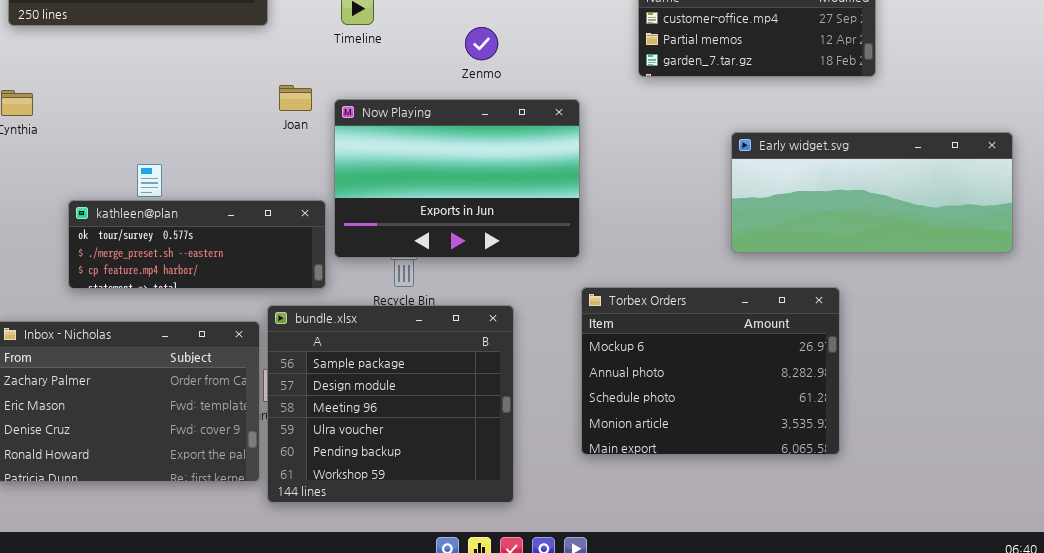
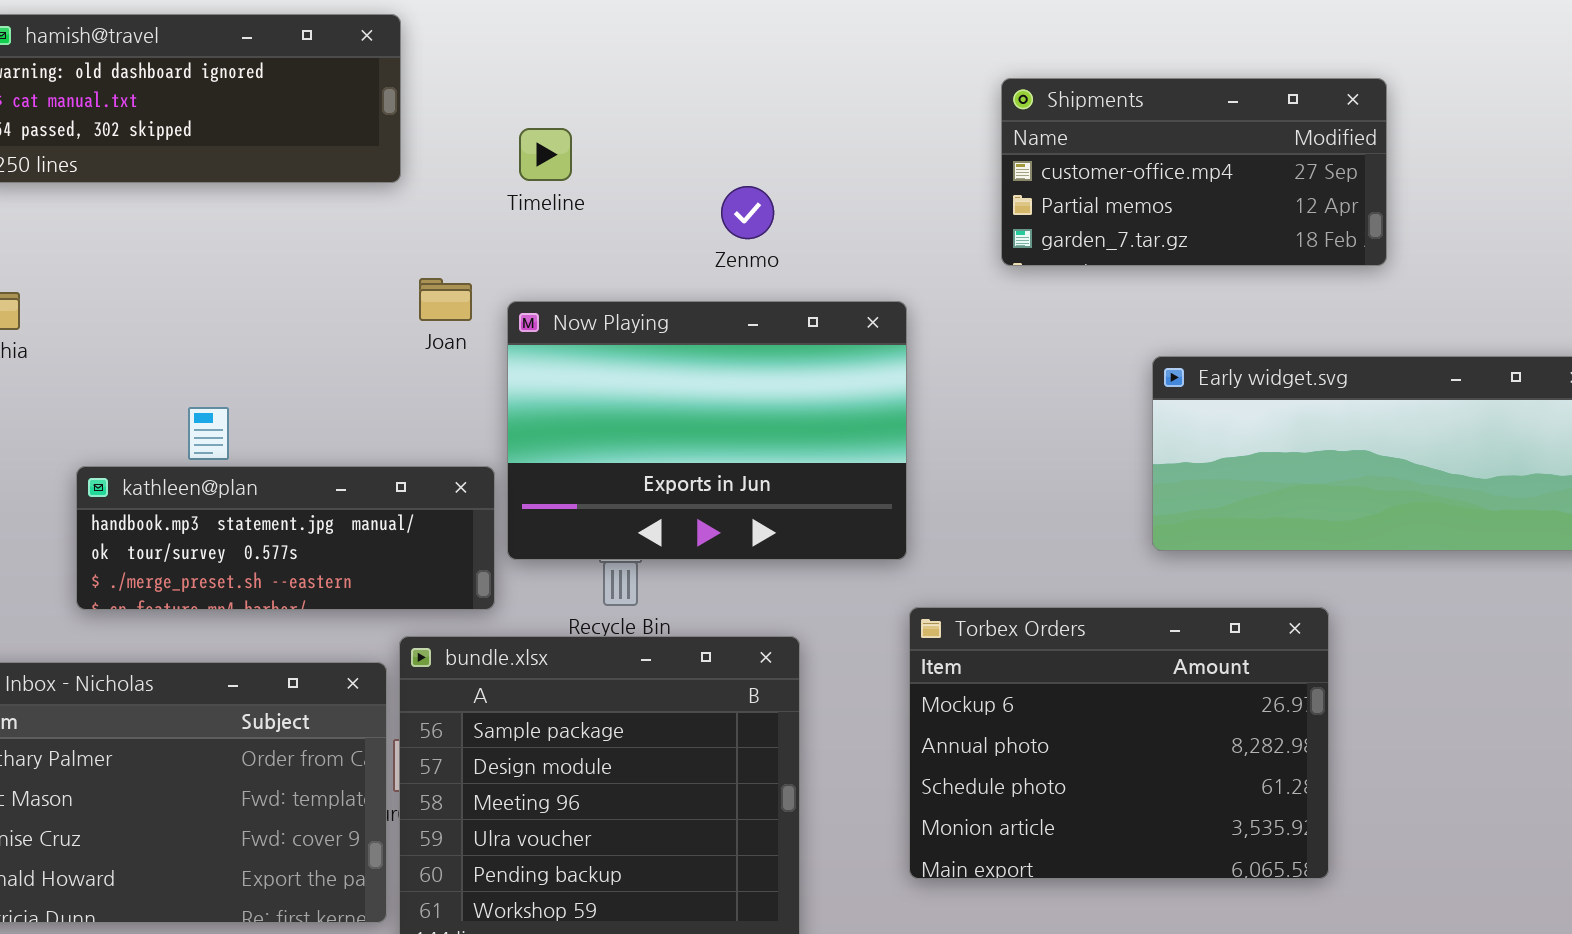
kathleen@plan: [68,200,326,289] -> [76,466,495,610], scrolled up 1 row

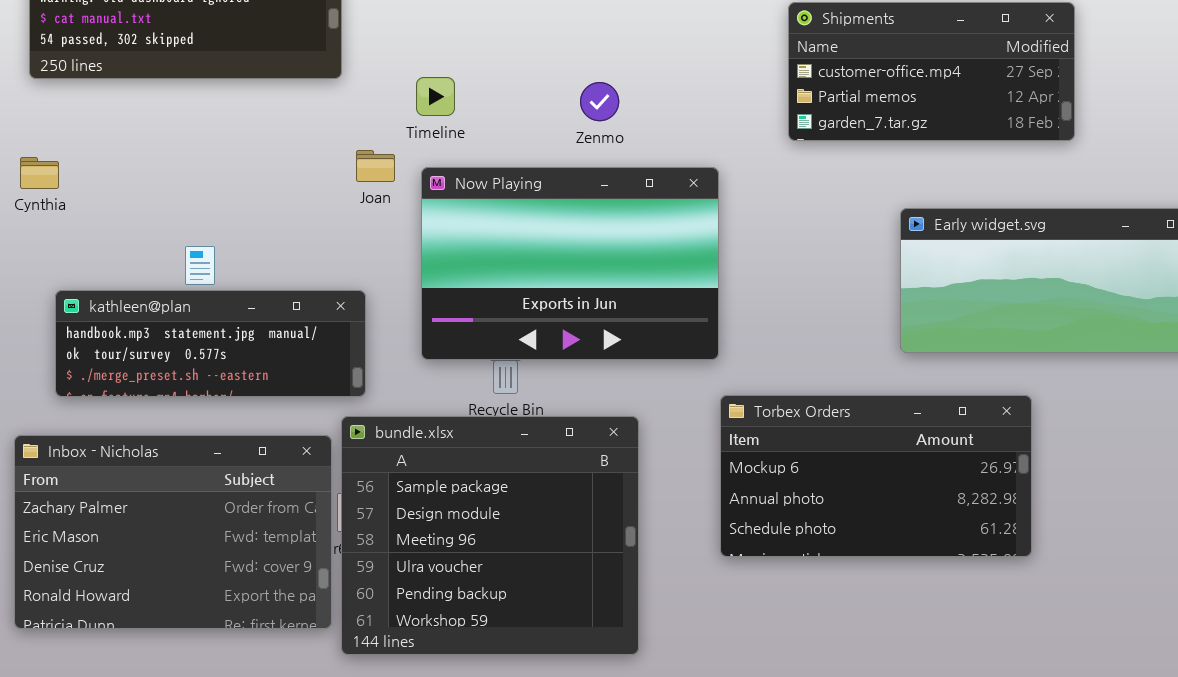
Timeline: [519,128,572,181] -> [416,77,455,116], moved
kathleen@plan: [76,466,495,610] -> [55,290,366,397], moved
Torbex Orders: [909,607,1329,879] -> [720,395,1032,557], resized

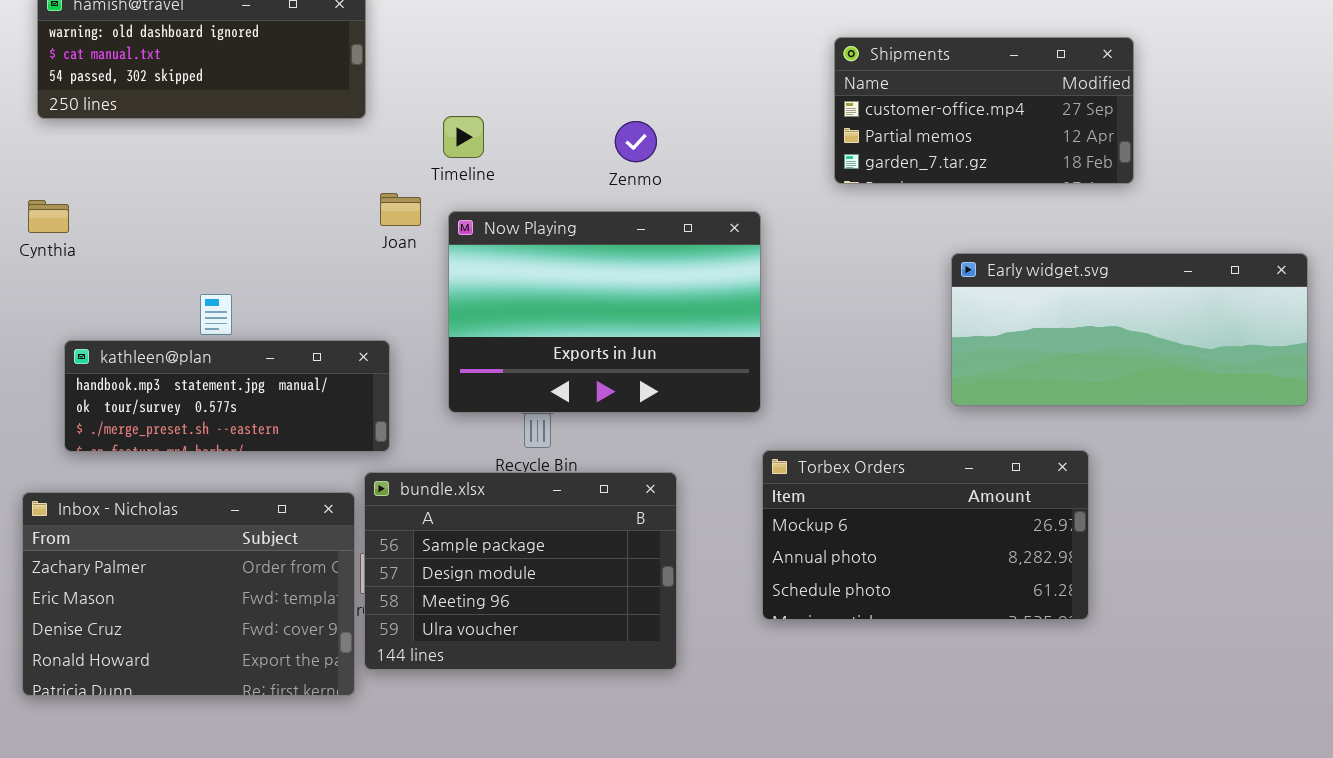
bundle.xlsx: [341,416,639,655] -> [364,472,677,670], resized

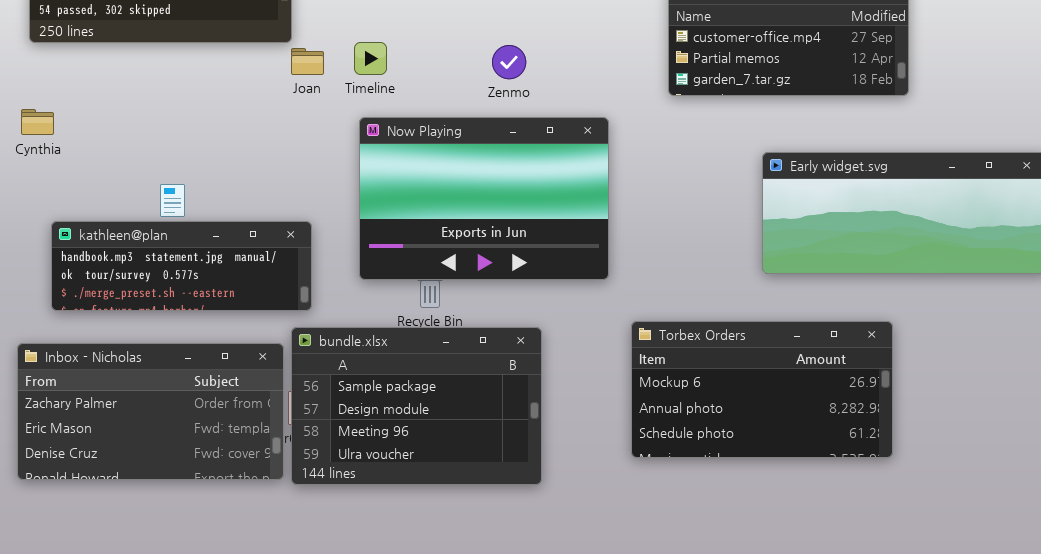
Joan: [380,193,421,226] -> [291,48,324,75], moved
Torbex Orders: [762,450,1089,620] -> [631,321,893,458], moved
Inbox - Nicholas: [22,492,355,696] -> [17,343,284,480], resized

